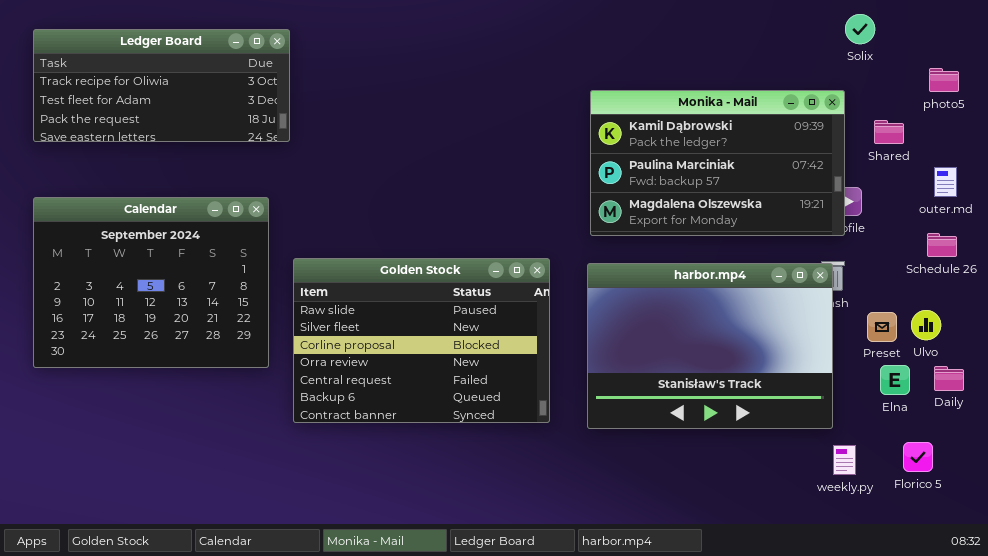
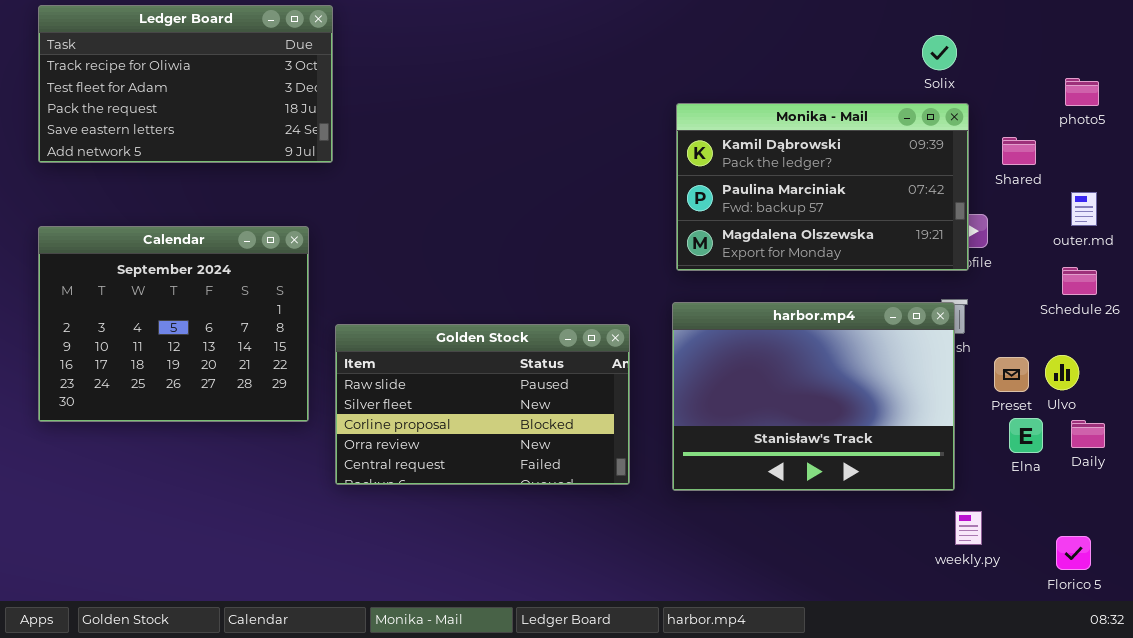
Solix: [845,14,875,44] -> [922,35,957,70], moved
Ledger Board: [33,29,290,142] -> [38,5,333,163], resized
Golden Stock: [293,258,550,423] -> [335,324,630,485], resized
Florico 5: [903,442,933,472] -> [1056,536,1091,570], moved

